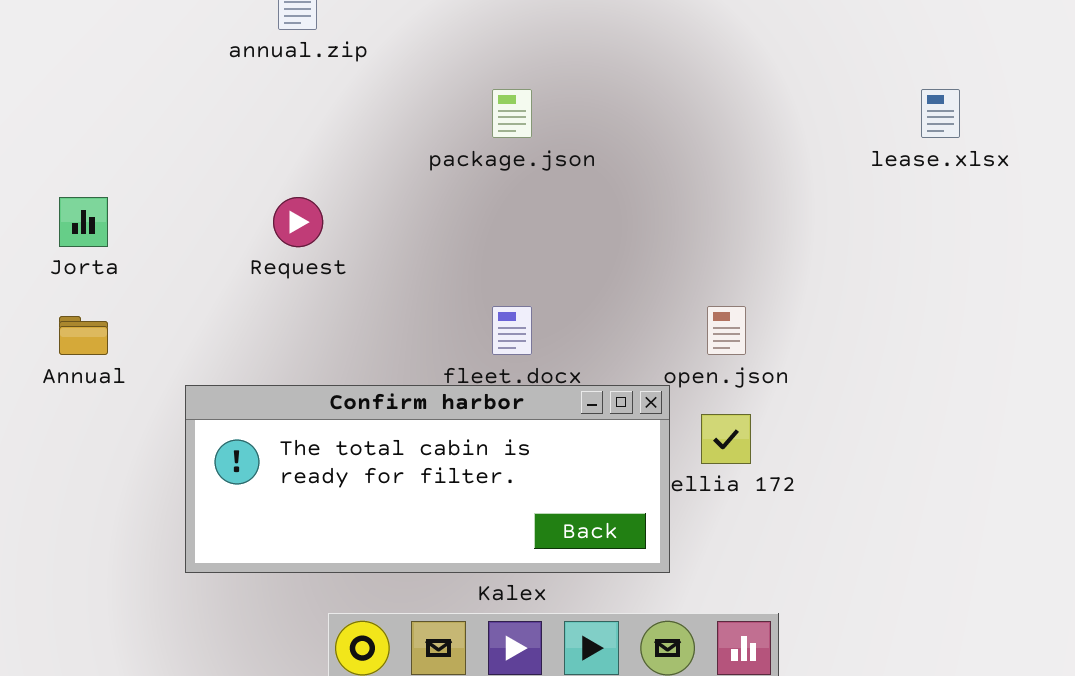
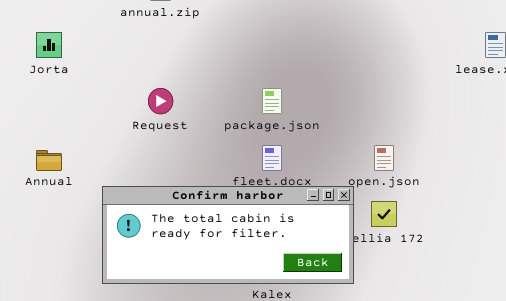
package.json: [492,89,532,138] -> [262,88,282,114], moved
Jorta: [59,197,108,247] -> [36,32,62,58], moved

